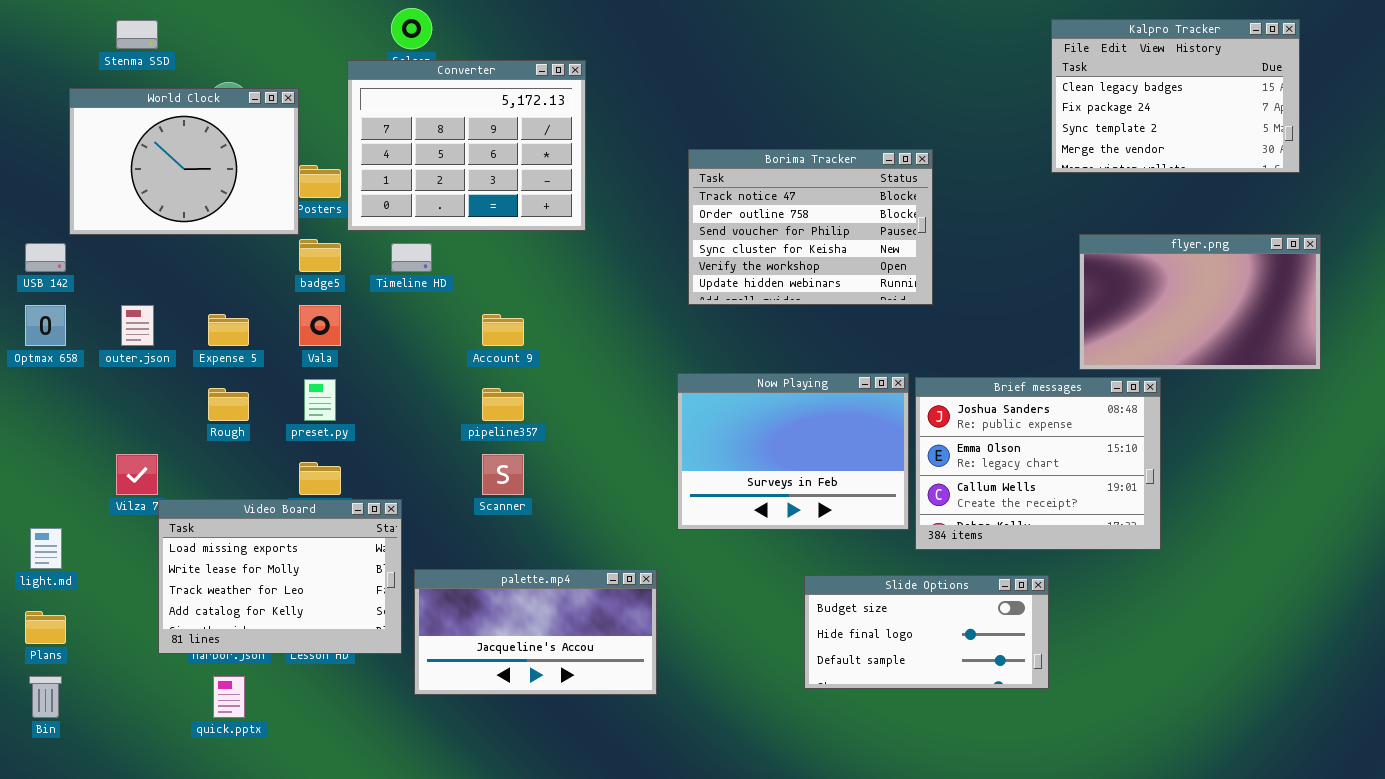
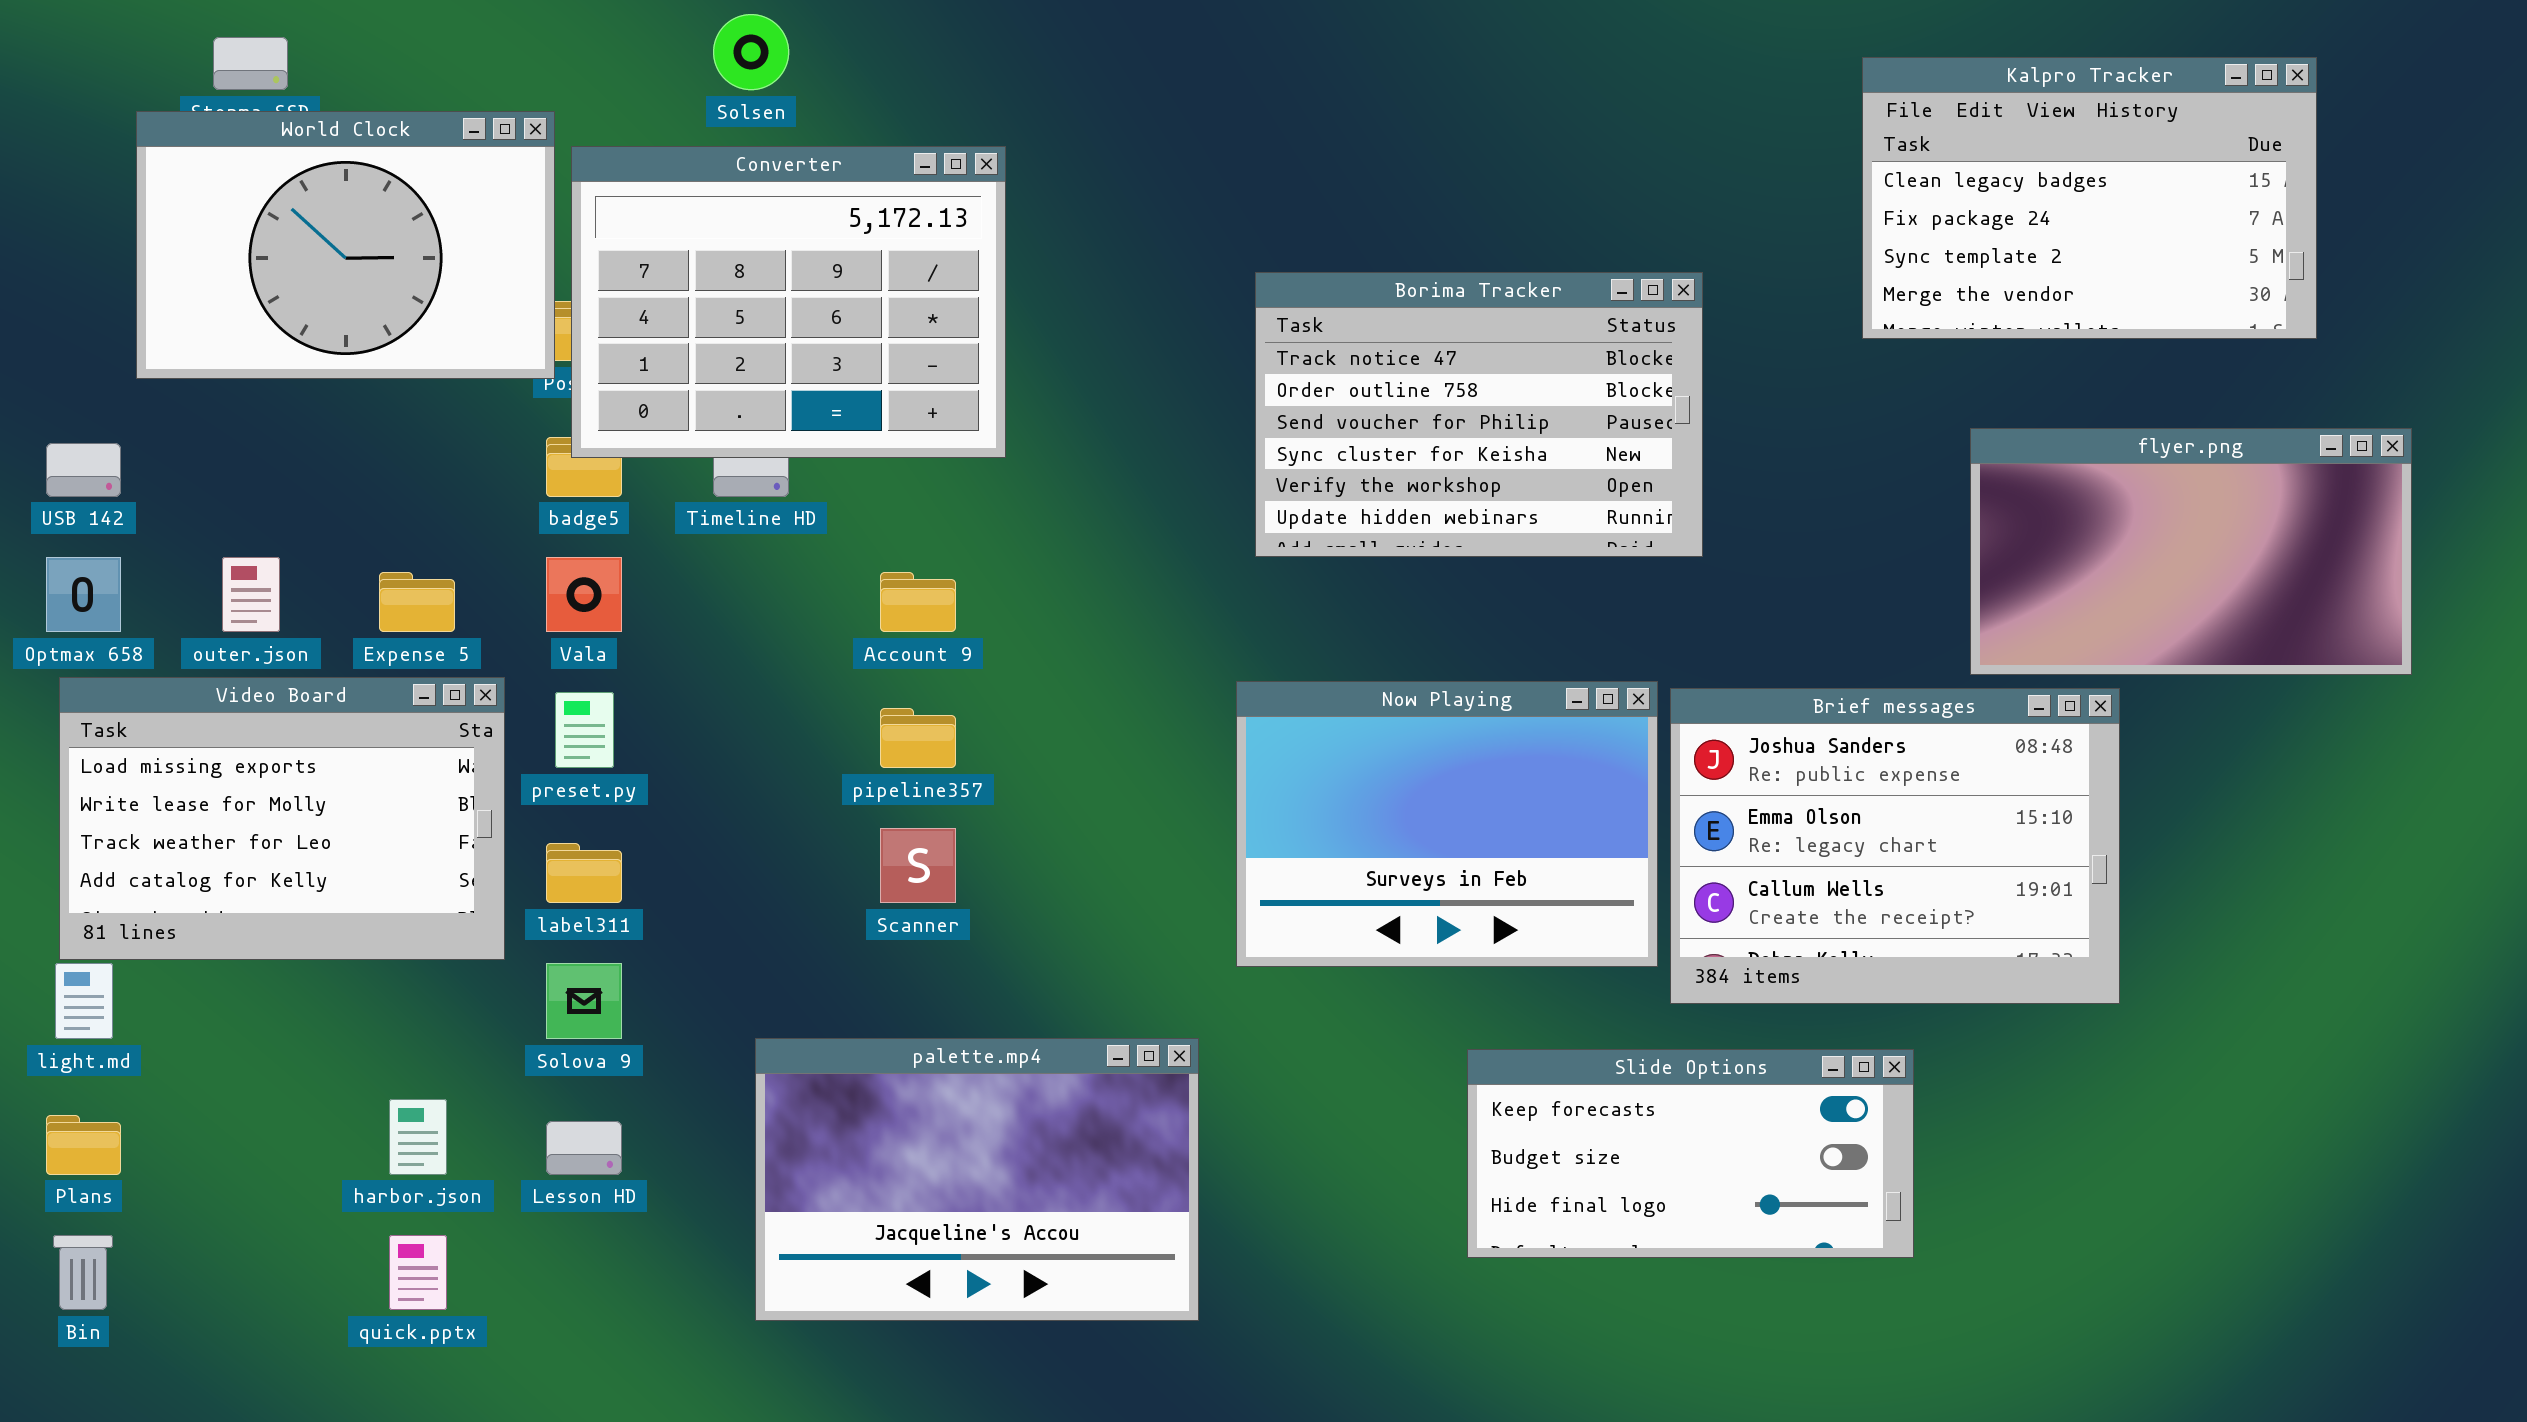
Kalpro Tracker: [1051,19,1300,173] -> [1862,57,2317,339], moved
Converter: [347,60,586,231] -> [571,146,1006,458], moved
World Clock: [69,88,299,235] -> [136,111,555,379], moved
Video Board: [158,499,402,654] -> [59,677,505,960], moved
palette.mp4: [414,569,657,695] -> [755,1038,1199,1321], resized
Slide Options: [804,575,1049,689] -> [1467,1049,1914,1258], scrolled up 1 row

